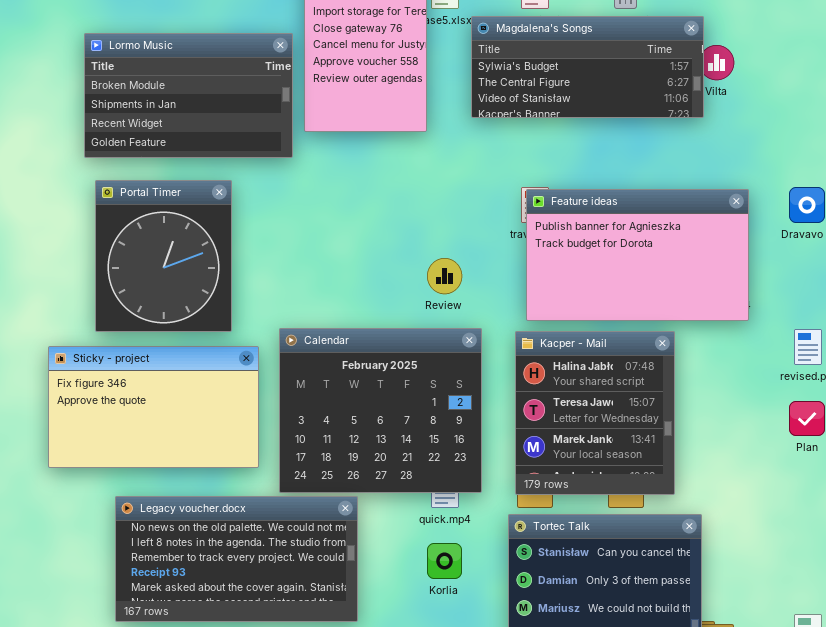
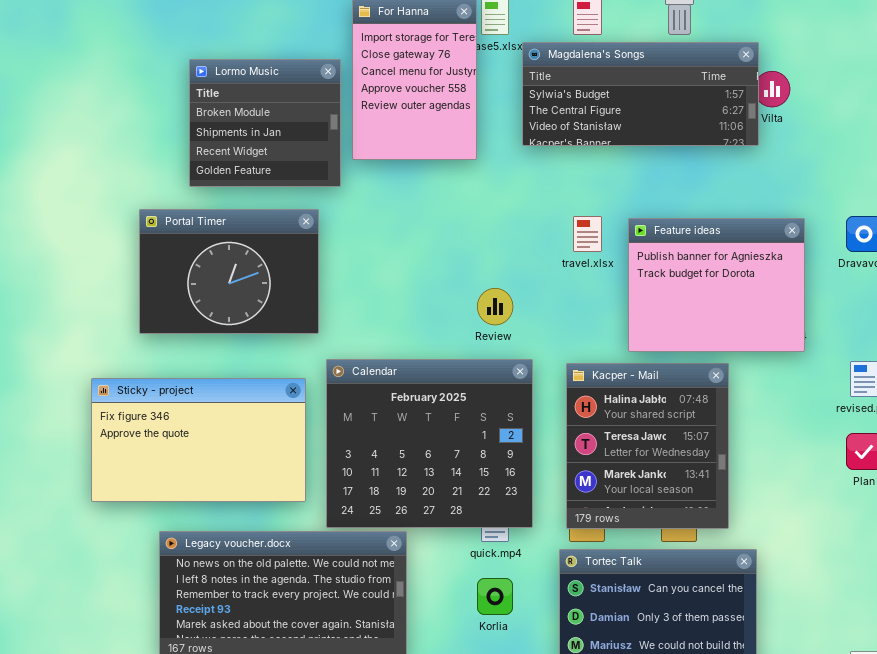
Lormo Music: [84,33,293,158] -> [189,59,341,187], resized
Portal Timer: [95,180,232,332] -> [139,209,319,334], resized
Feature ideas: [526,189,749,321] -> [628,218,805,352], resized

